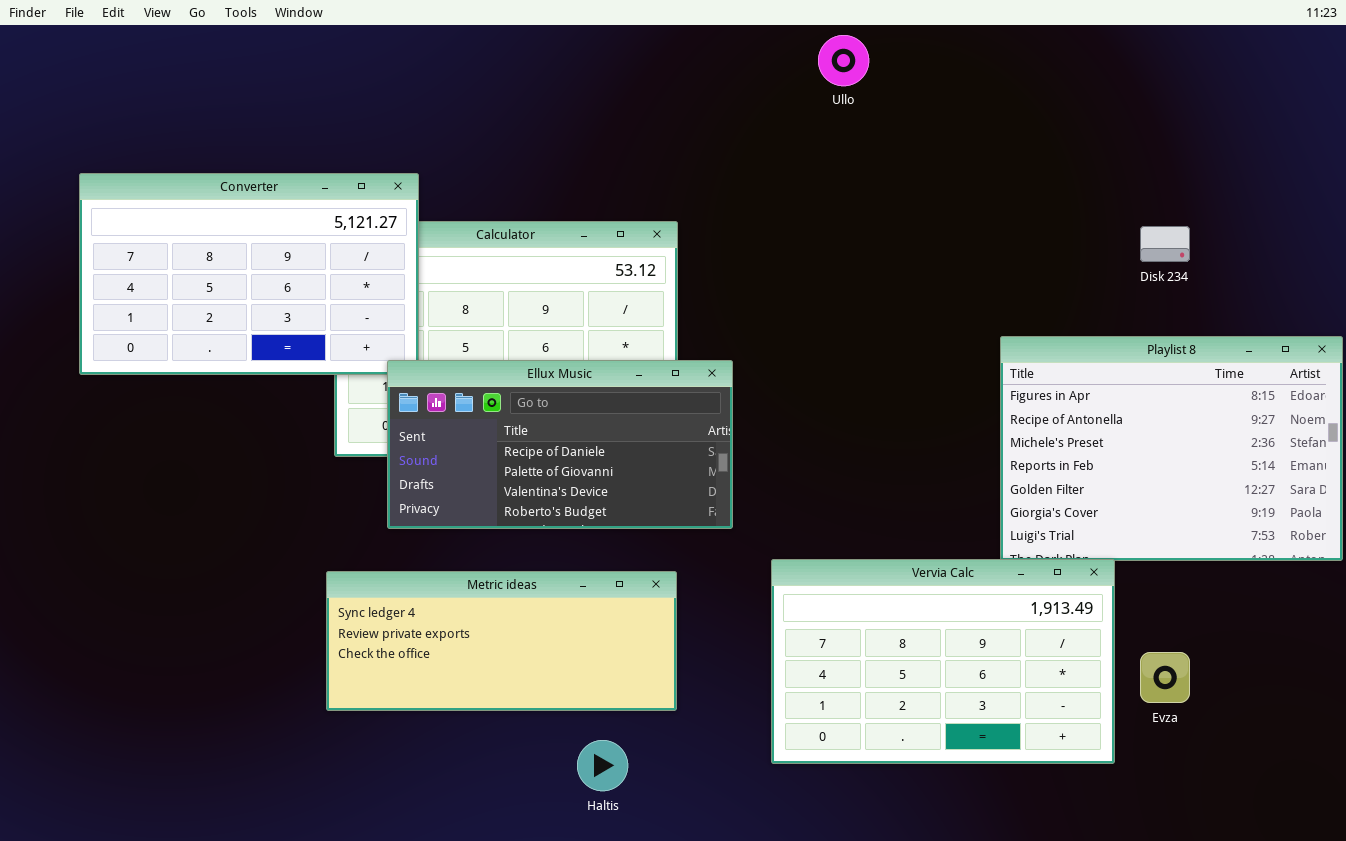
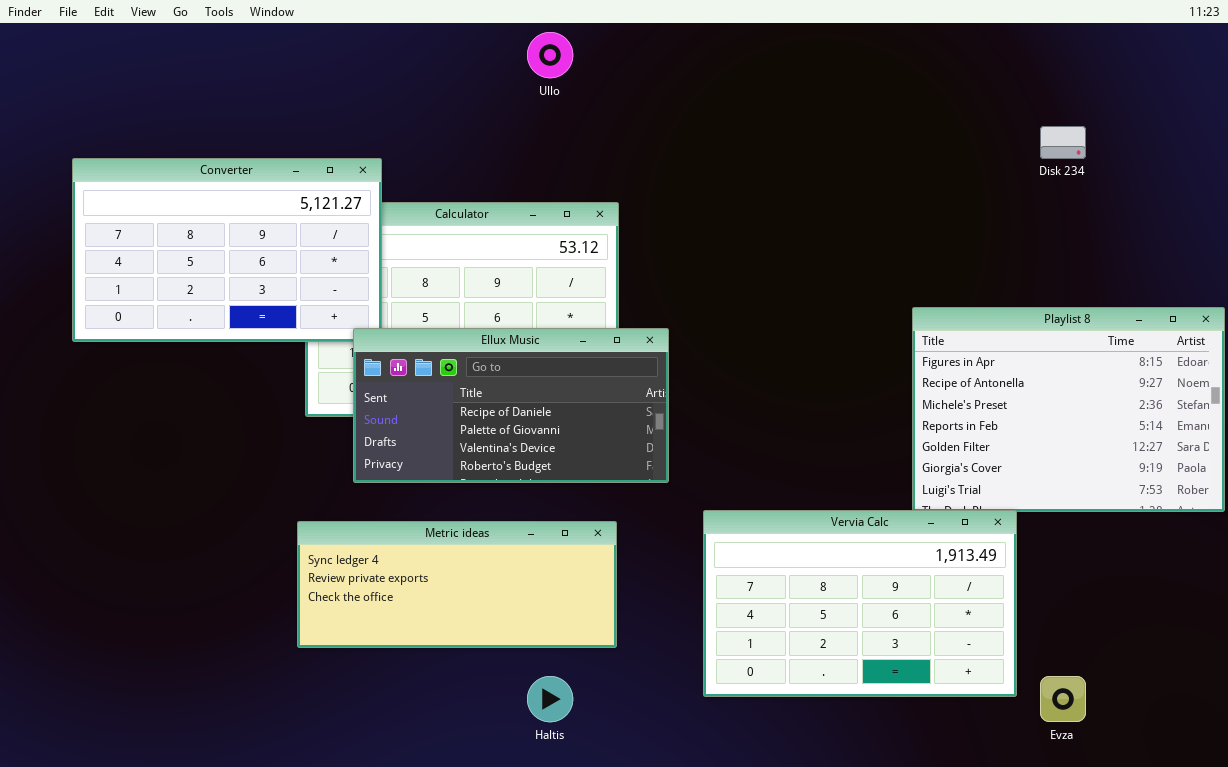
Ullo: [818,35,869,86] -> [527,32,573,78], moved
Disk 234: [1140,226,1190,262] -> [1040,126,1086,159], moved
Evza: [1140,652,1190,703] -> [1040,676,1086,722], moved

